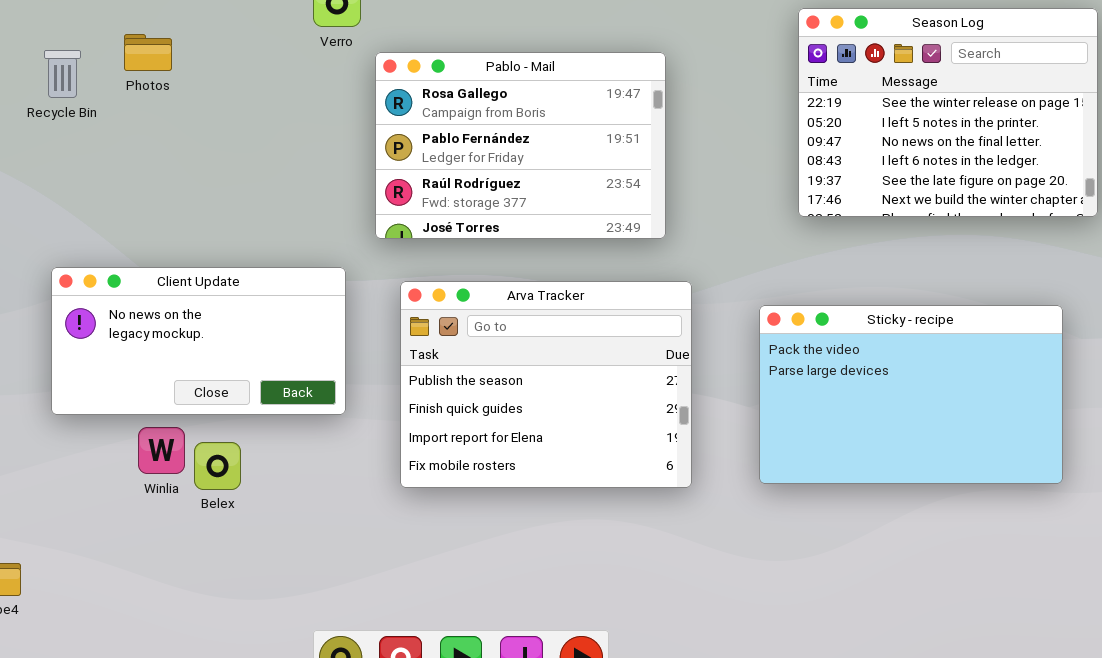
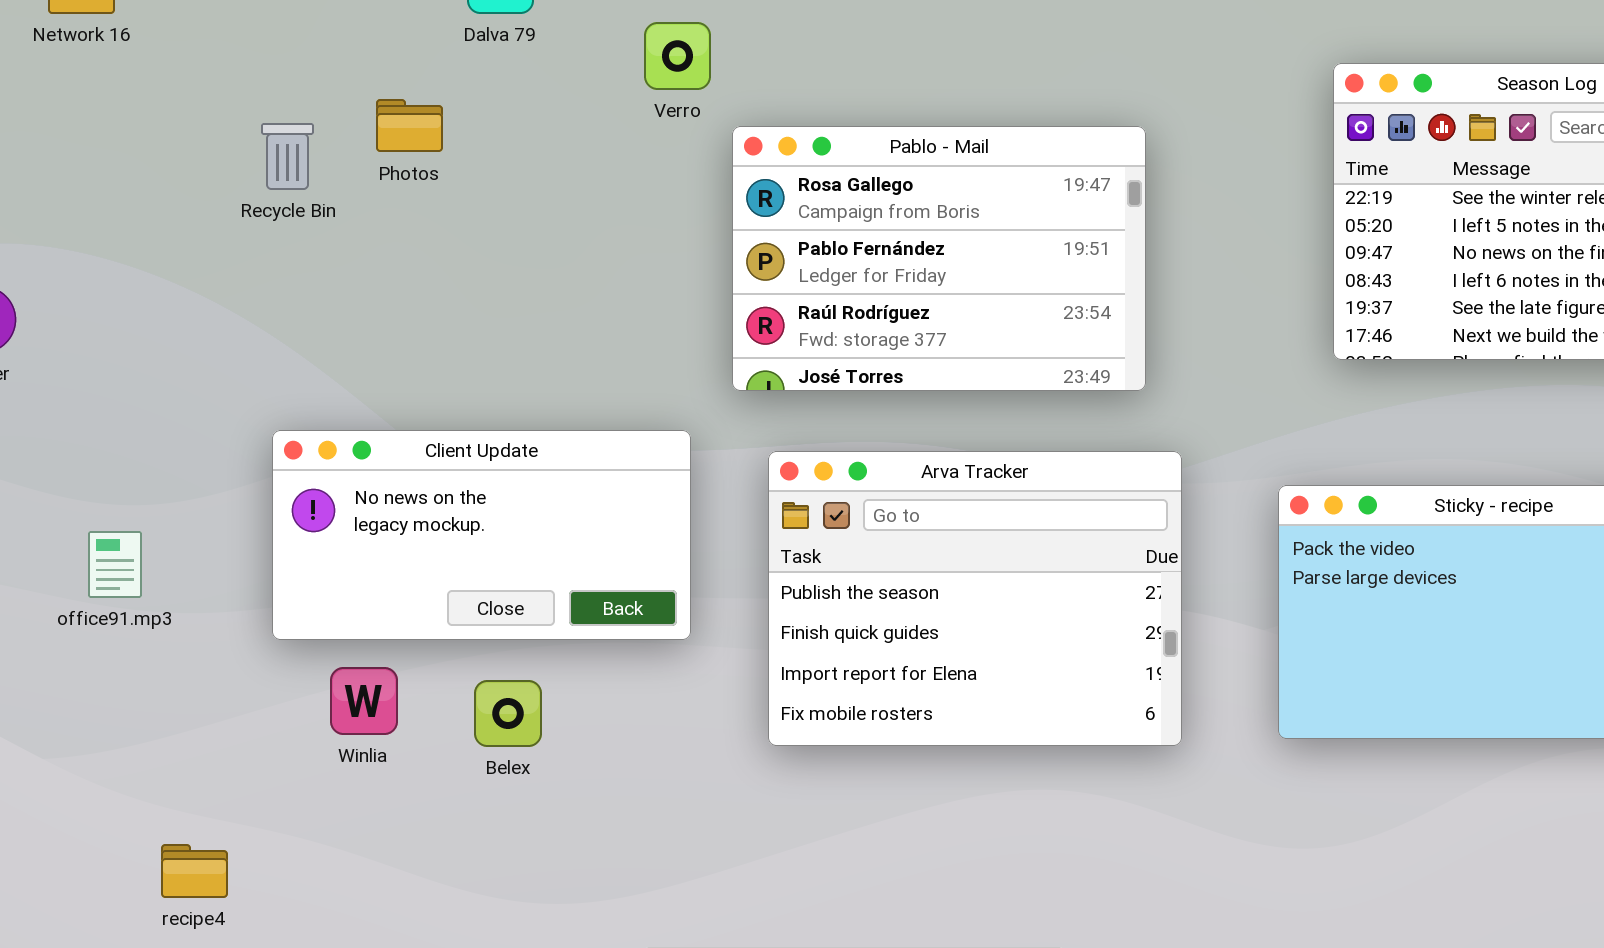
Winlia: [138,427,185,474] -> [330,667,398,735], moved

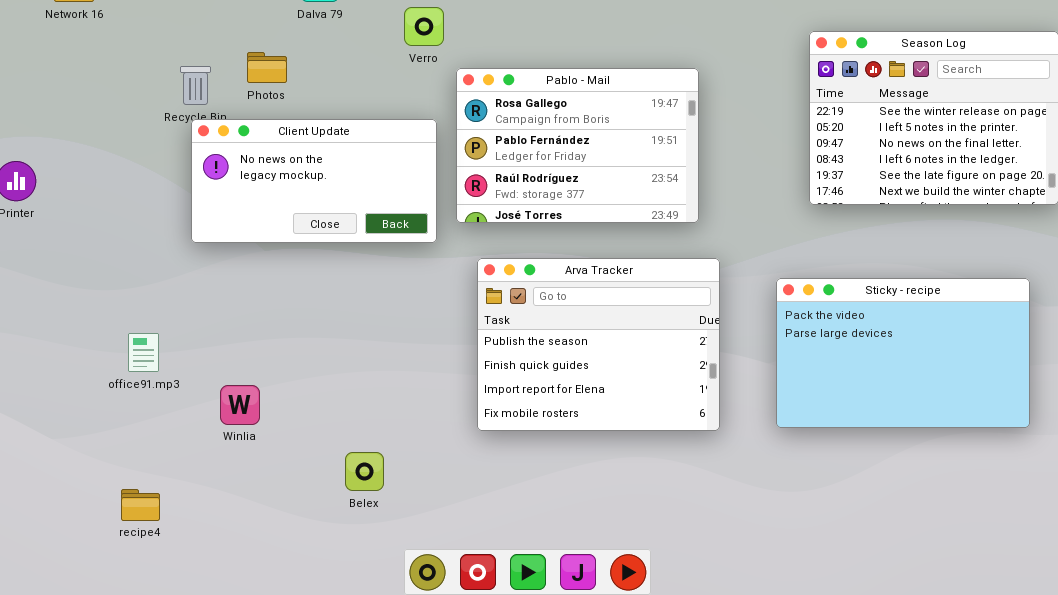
Client Update: [272,430,691,640] -> [191,119,437,243], moved
office91.mp3: [88,531,142,598] -> [128,333,159,372], moved
Belex: [474,680,542,747] -> [345,452,384,491], moved

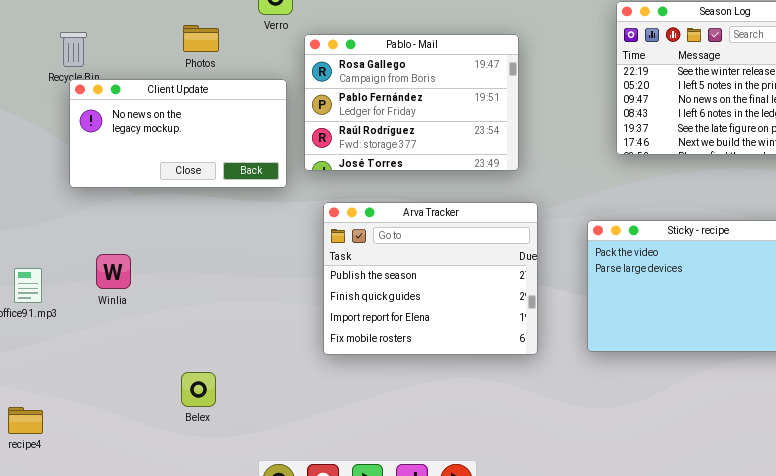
Photos: [247,52,287,83] -> [183,25,219,52], moved
Winlia: [220,385,260,425] -> [96,254,131,289], moved
Belex: [345,452,384,491] -> [181,372,216,407], moved

